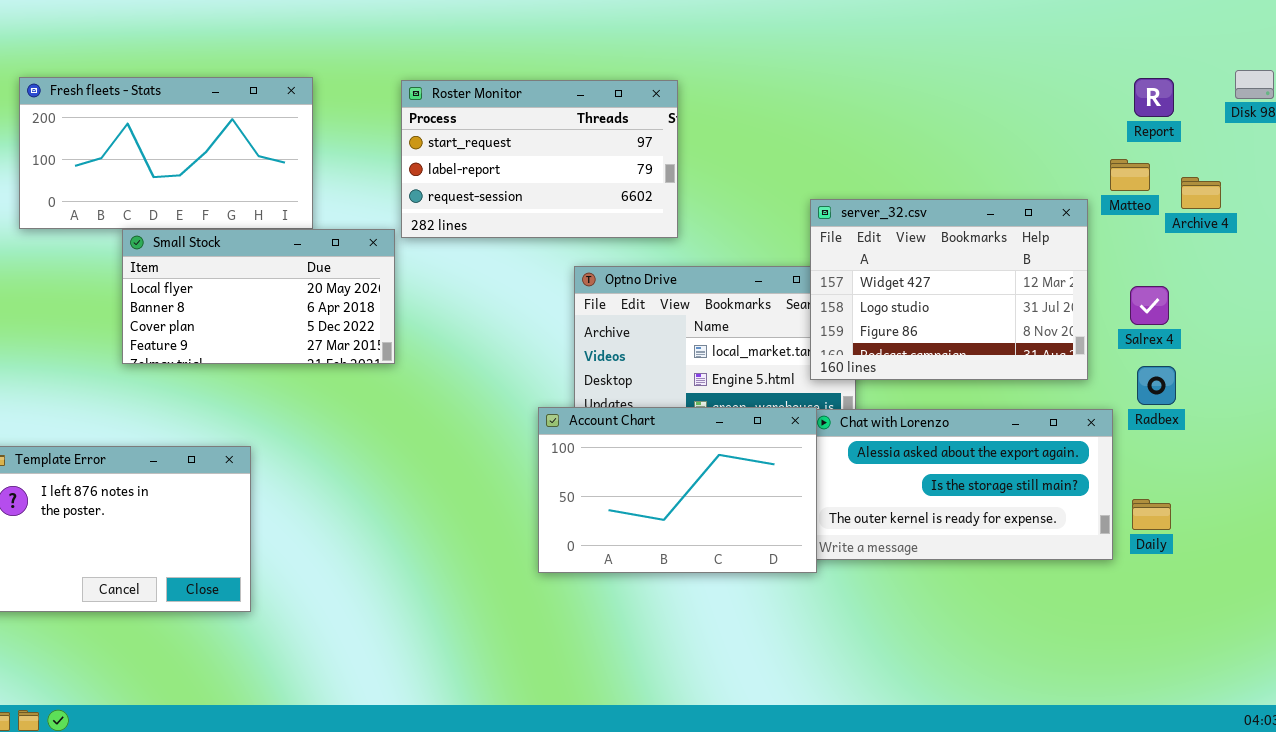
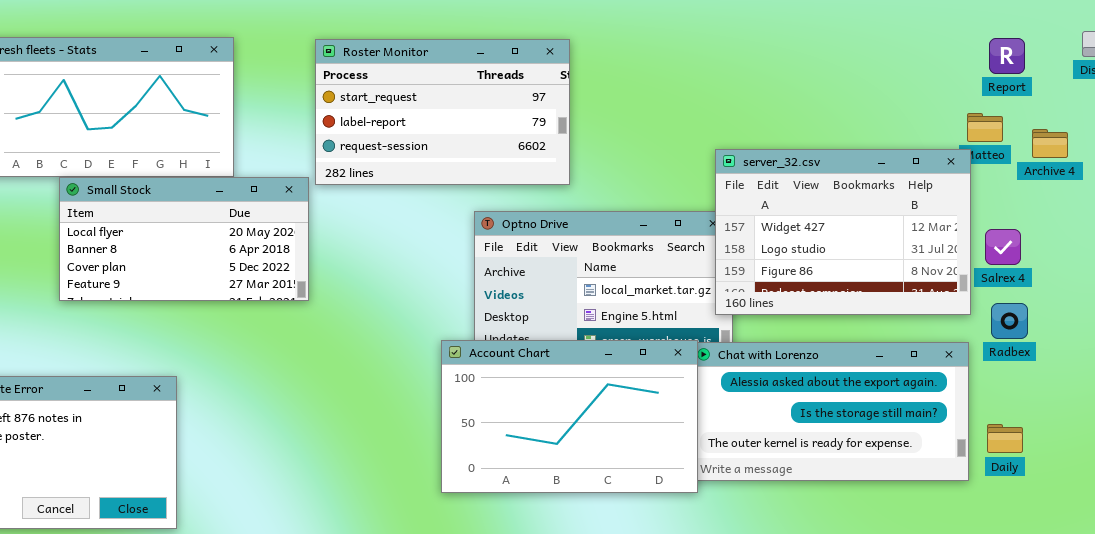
server_32.csv: [810,199,1088,380] -> [715,149,971,315], moved

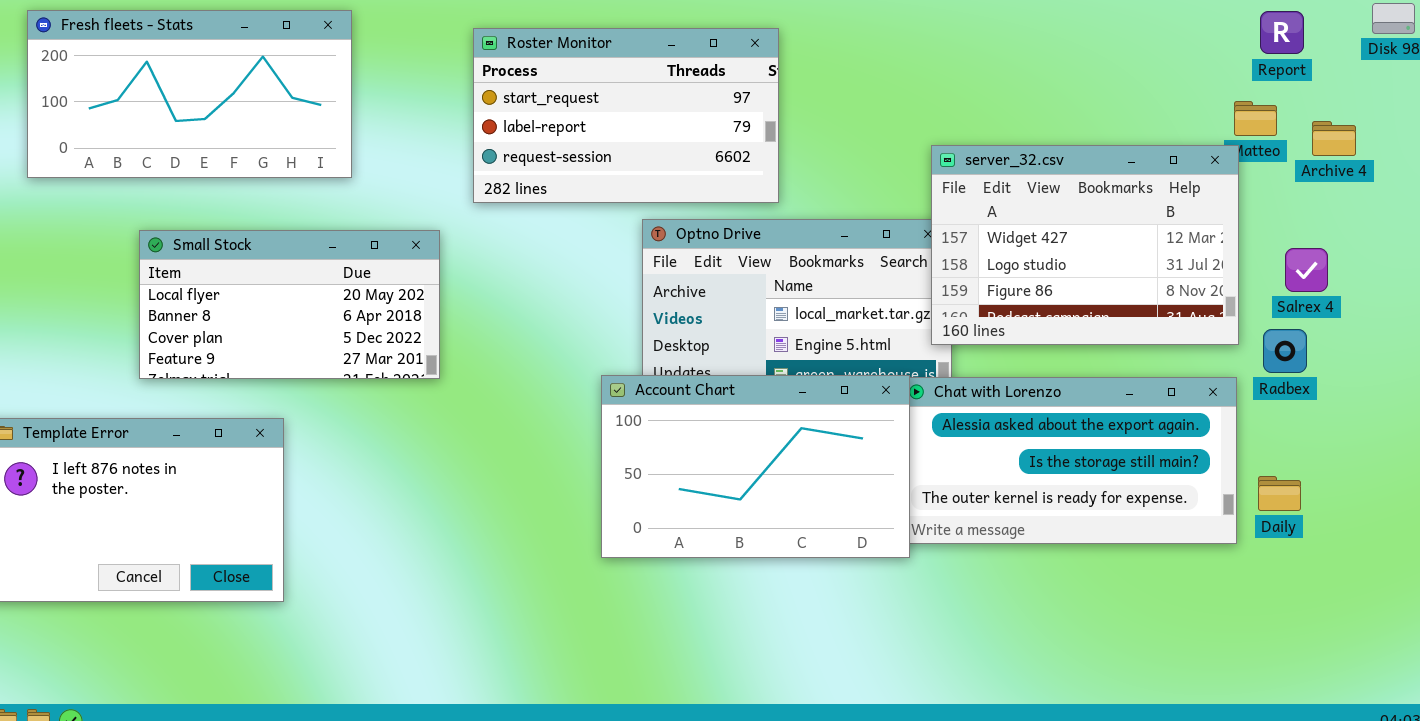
Roster Monitor: [315,39,570,185] -> [473,28,779,203], moved
Small Stock: [59,177,309,301] -> [139,230,440,379], moved
Salrex 4: [985,229,1021,265] -> [1285,248,1328,292], moved

